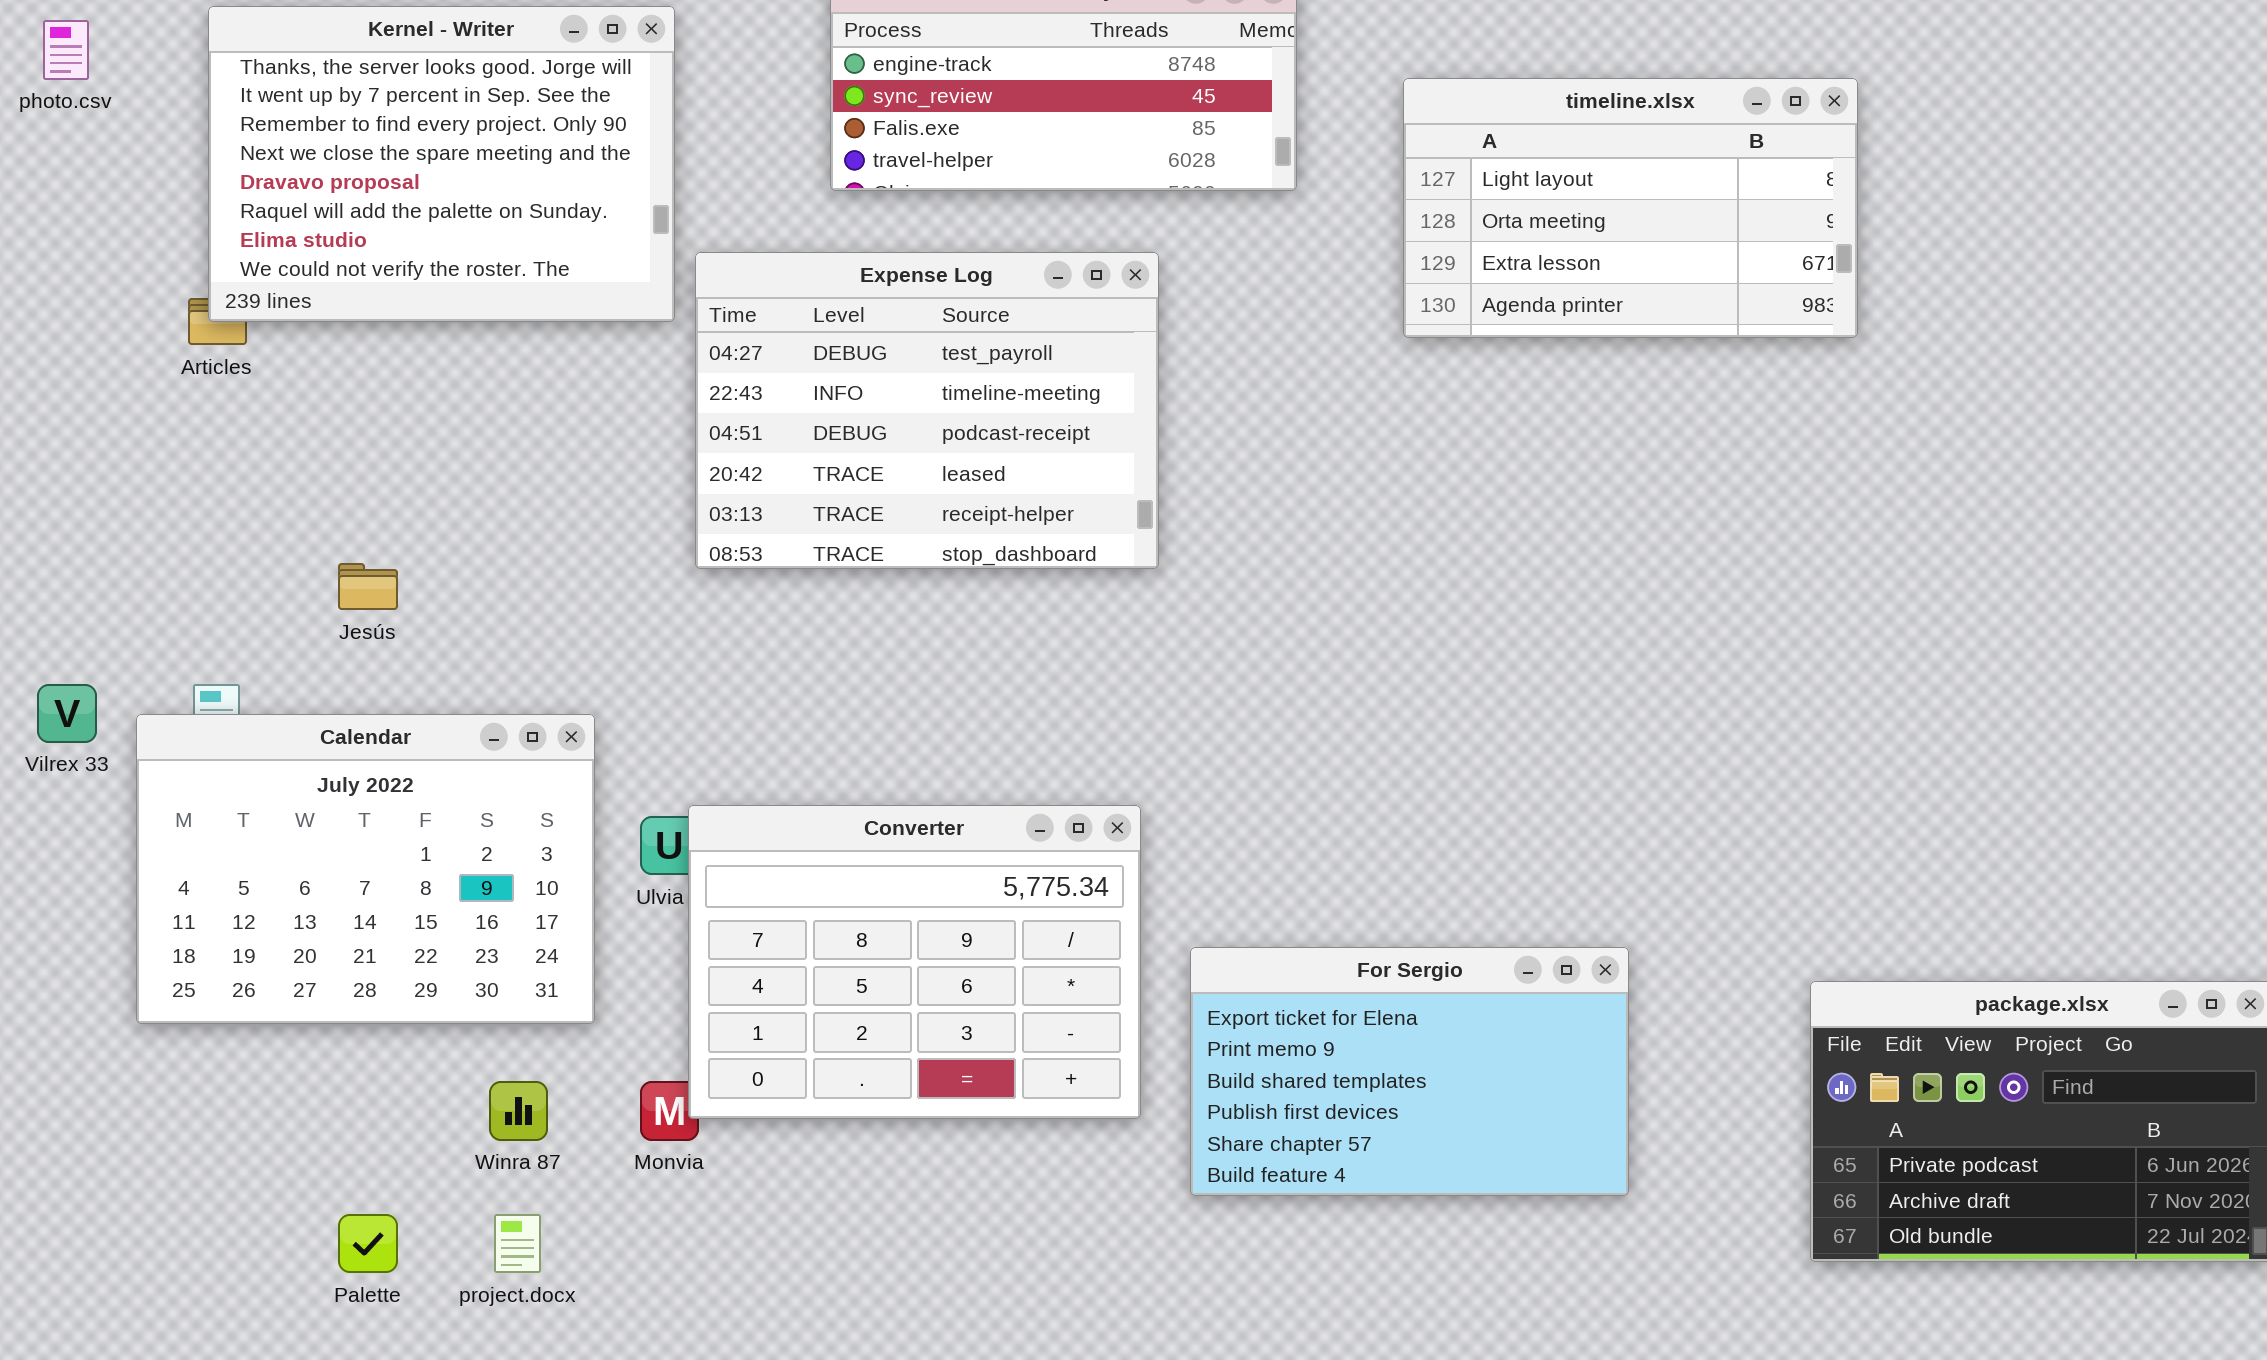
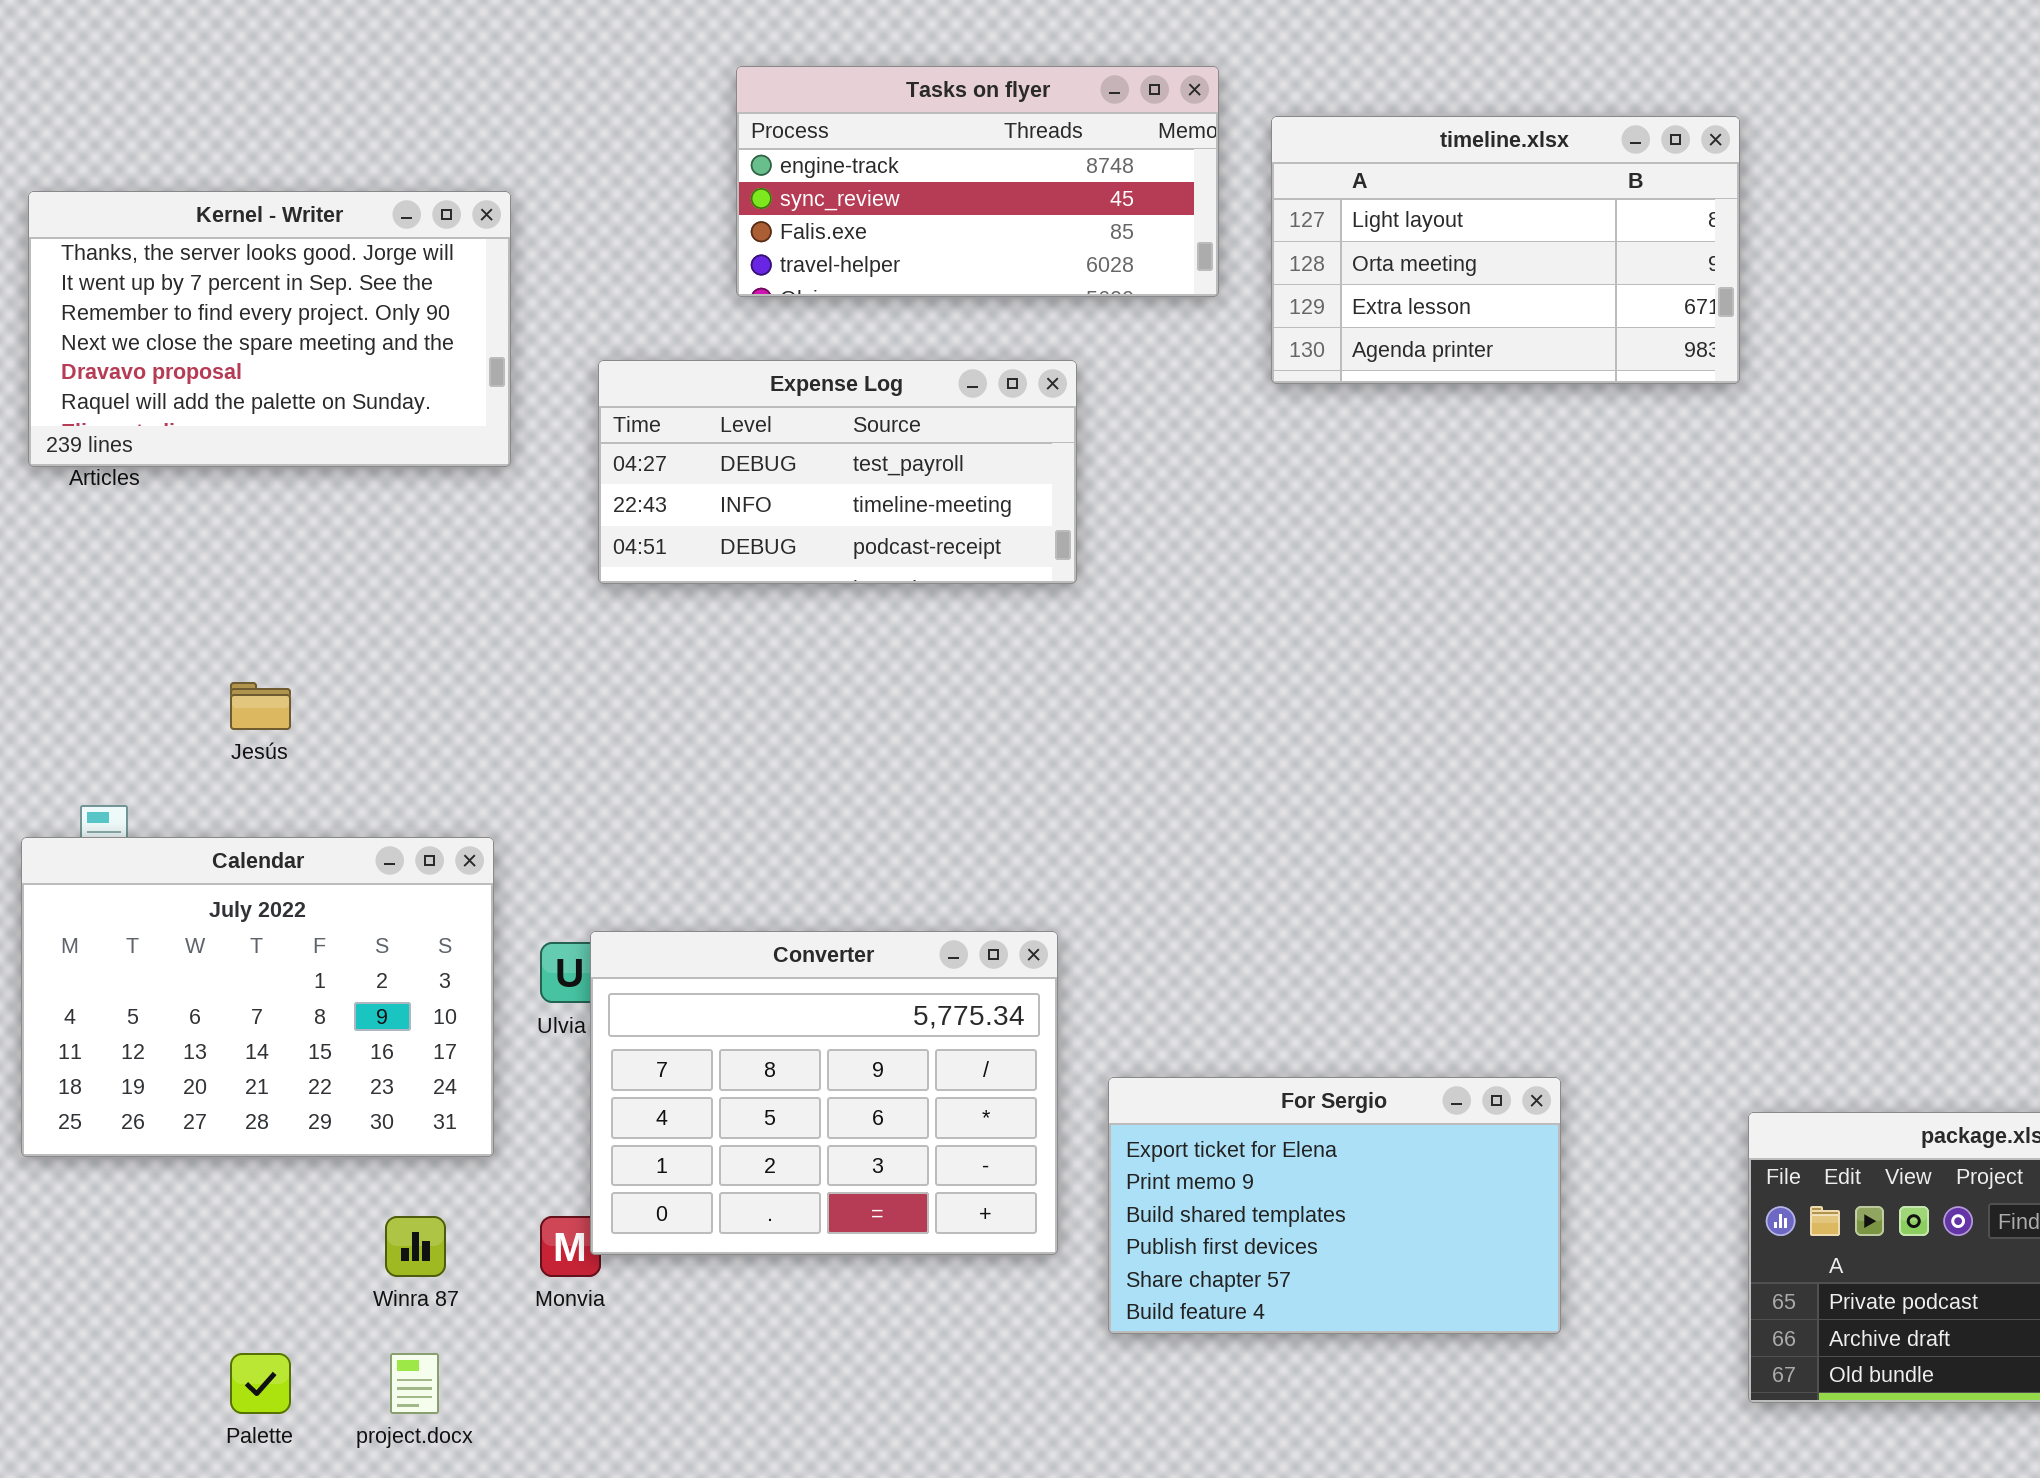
Kernel - Writer: [208,6,675,322] -> [28,191,511,467], moved, resized
timeline.xlsx: [1403,78,1858,338] -> [1271,116,1740,384], moved
Expense Log: [695,252,1159,569] -> [598,360,1077,584], resized

